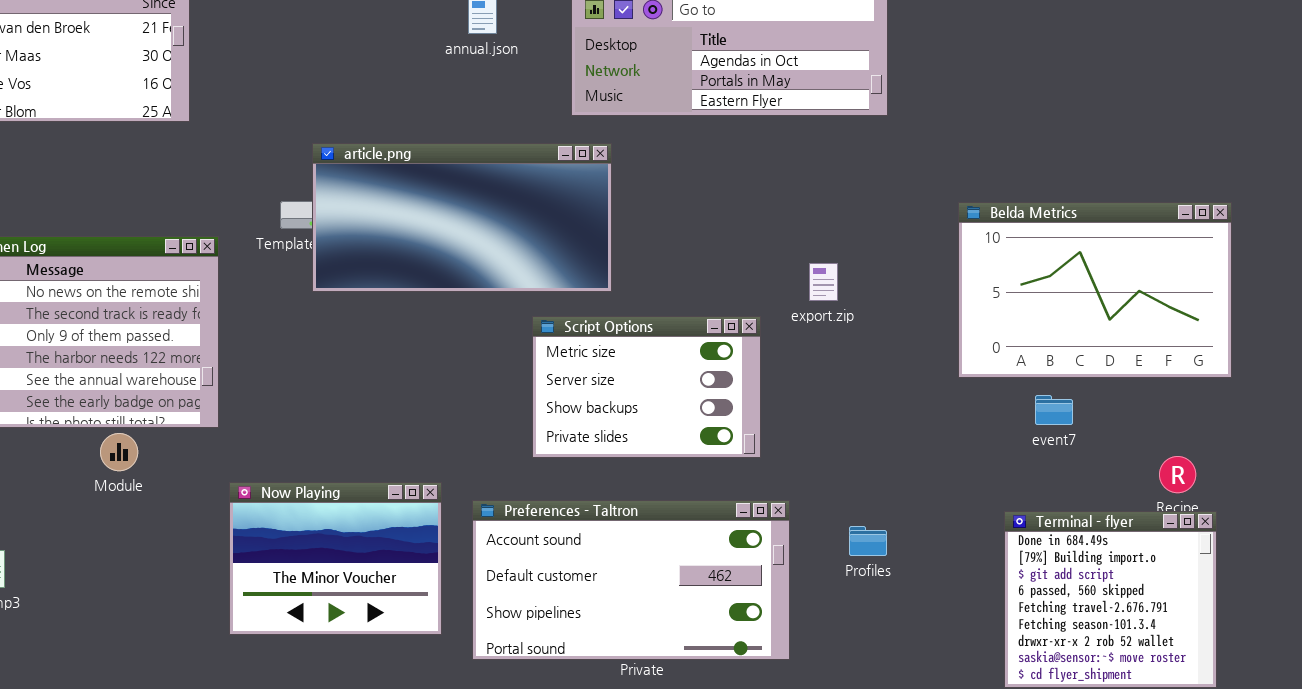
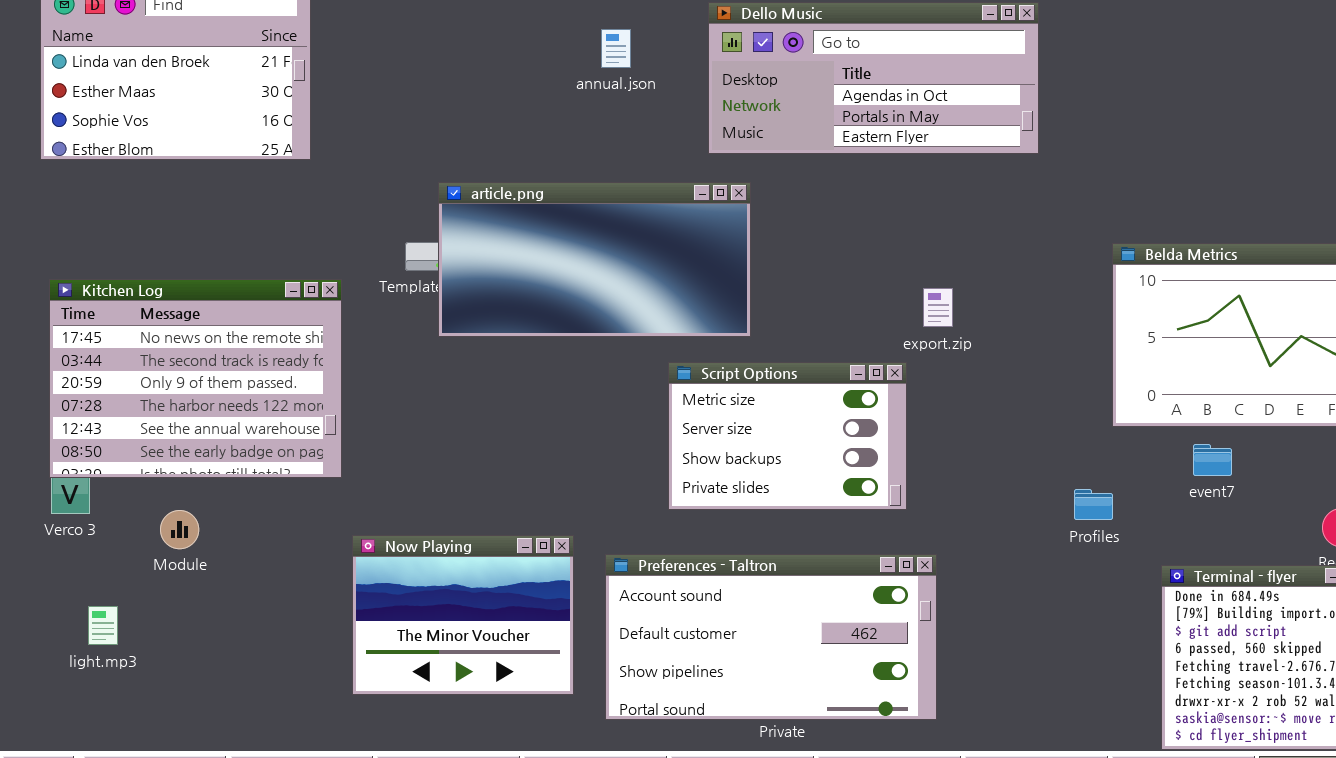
export.zip: [809,263,838,301] -> [923,288,953,327], moved
Module: [100,433,138,471] -> [160,510,199,549], moved
Profiles: [849,526,887,556] -> [1074,489,1113,520], moved

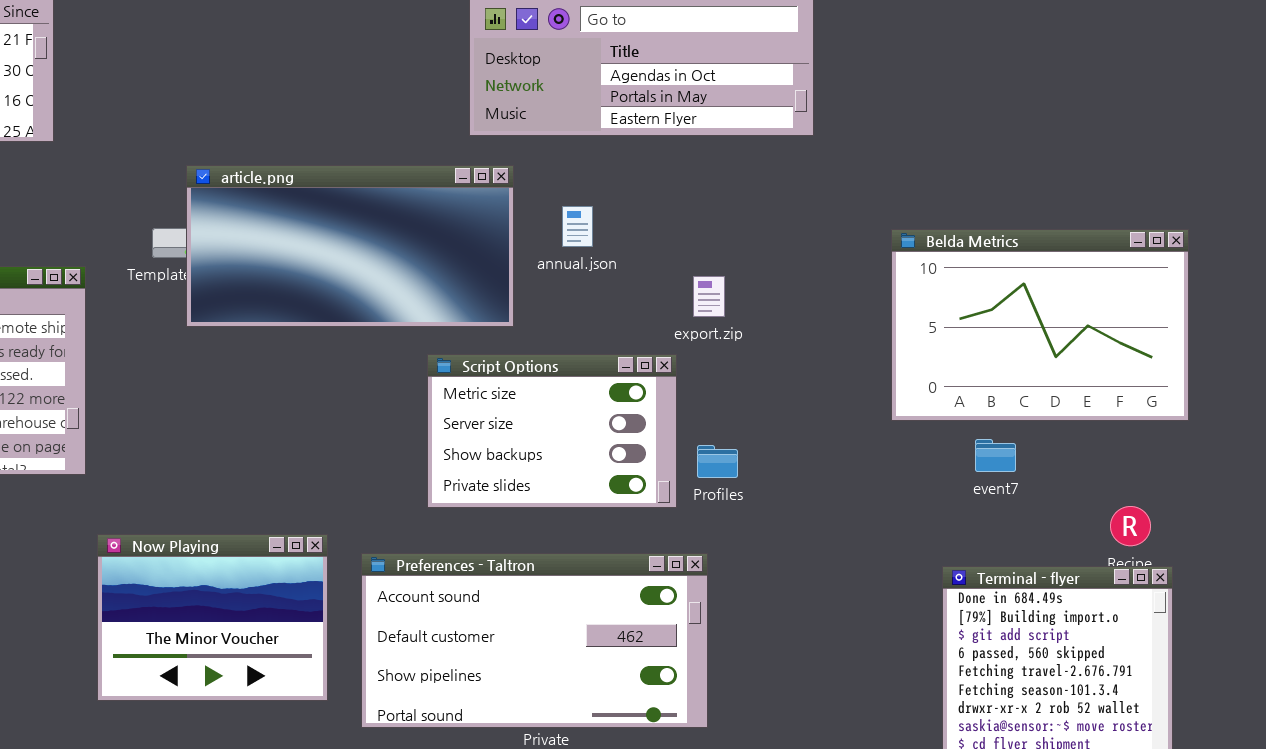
annual.json: [601,29,631,68] -> [562,206,593,247], moved
Profiles: [1074,489,1113,520] -> [697,445,738,478], moved

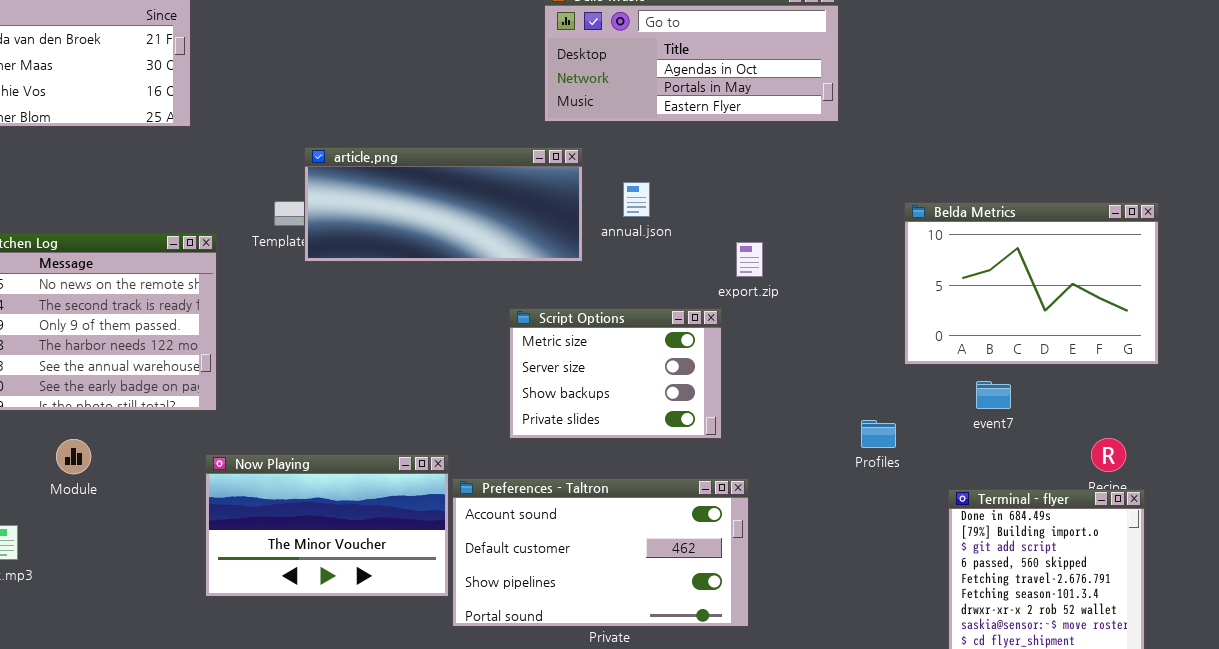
article.png: [186,165,514,327] -> [304,147,583,262], resized
Profiles: [697,445,738,478] -> [861,420,896,448], moved
Now Playing: [97,534,328,701] -> [205,454,449,597], moved, resized

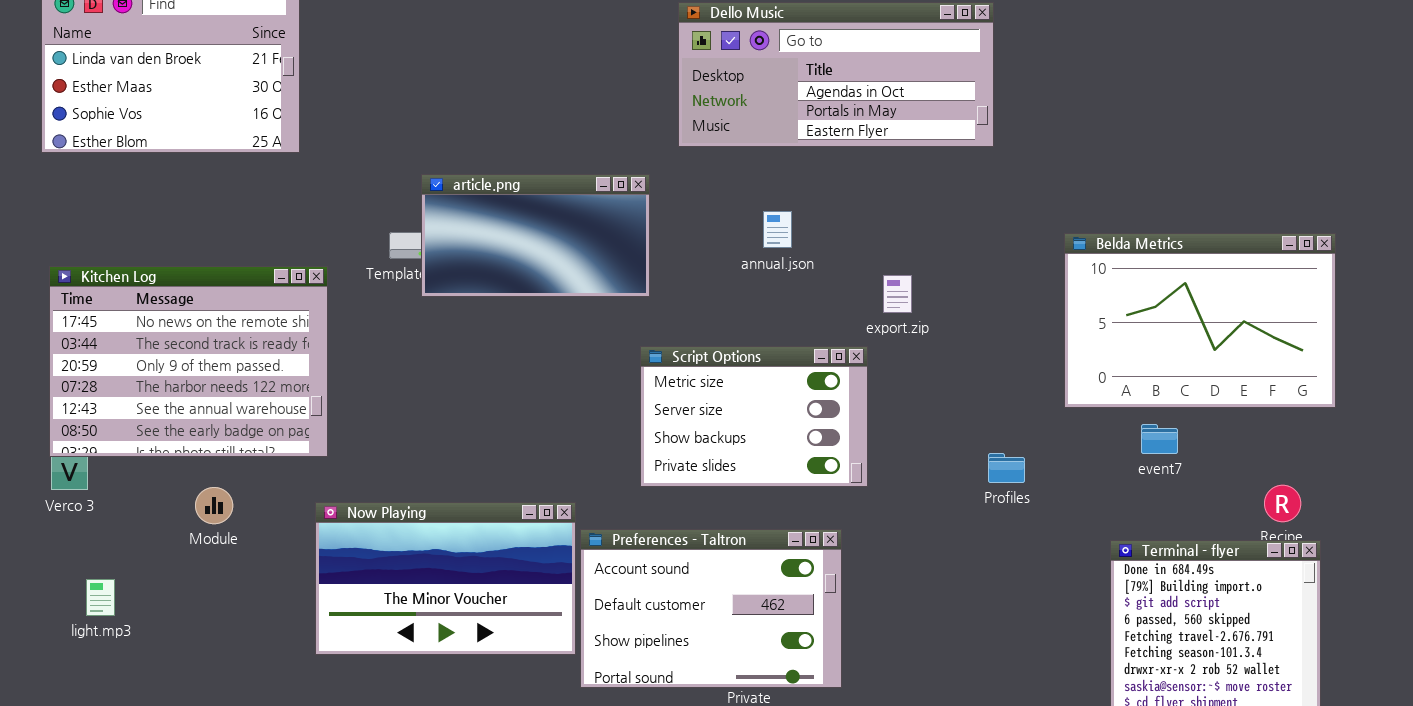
article.png: [304,147,583,262] -> [421,174,650,297], resized
Profiles: [861,420,896,448] -> [988,453,1025,483], moved
Module: [56,439,91,474] -> [195,487,233,524], moved
Preferences - Taltron: [452,478,749,627] -> [580,529,842,688], resized

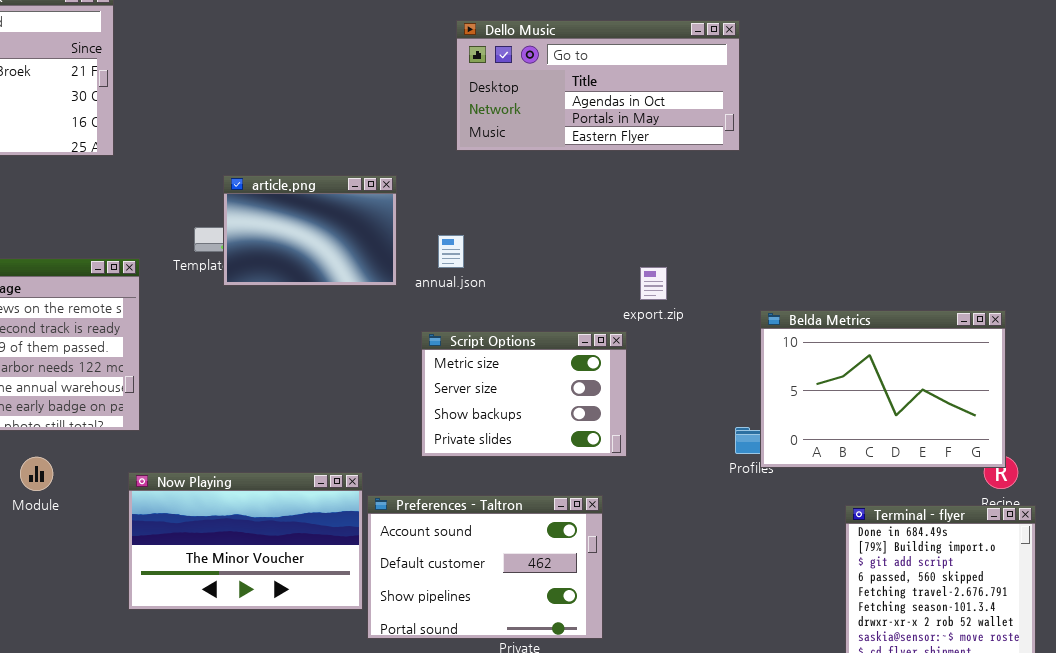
article.png: [421,174,650,297] -> [223,175,397,286], resized
annual.json: [763,211,792,248] -> [438,235,464,268], moved
Belda Metrics: [1064,233,1336,408] -> [760,310,1006,468], moved

